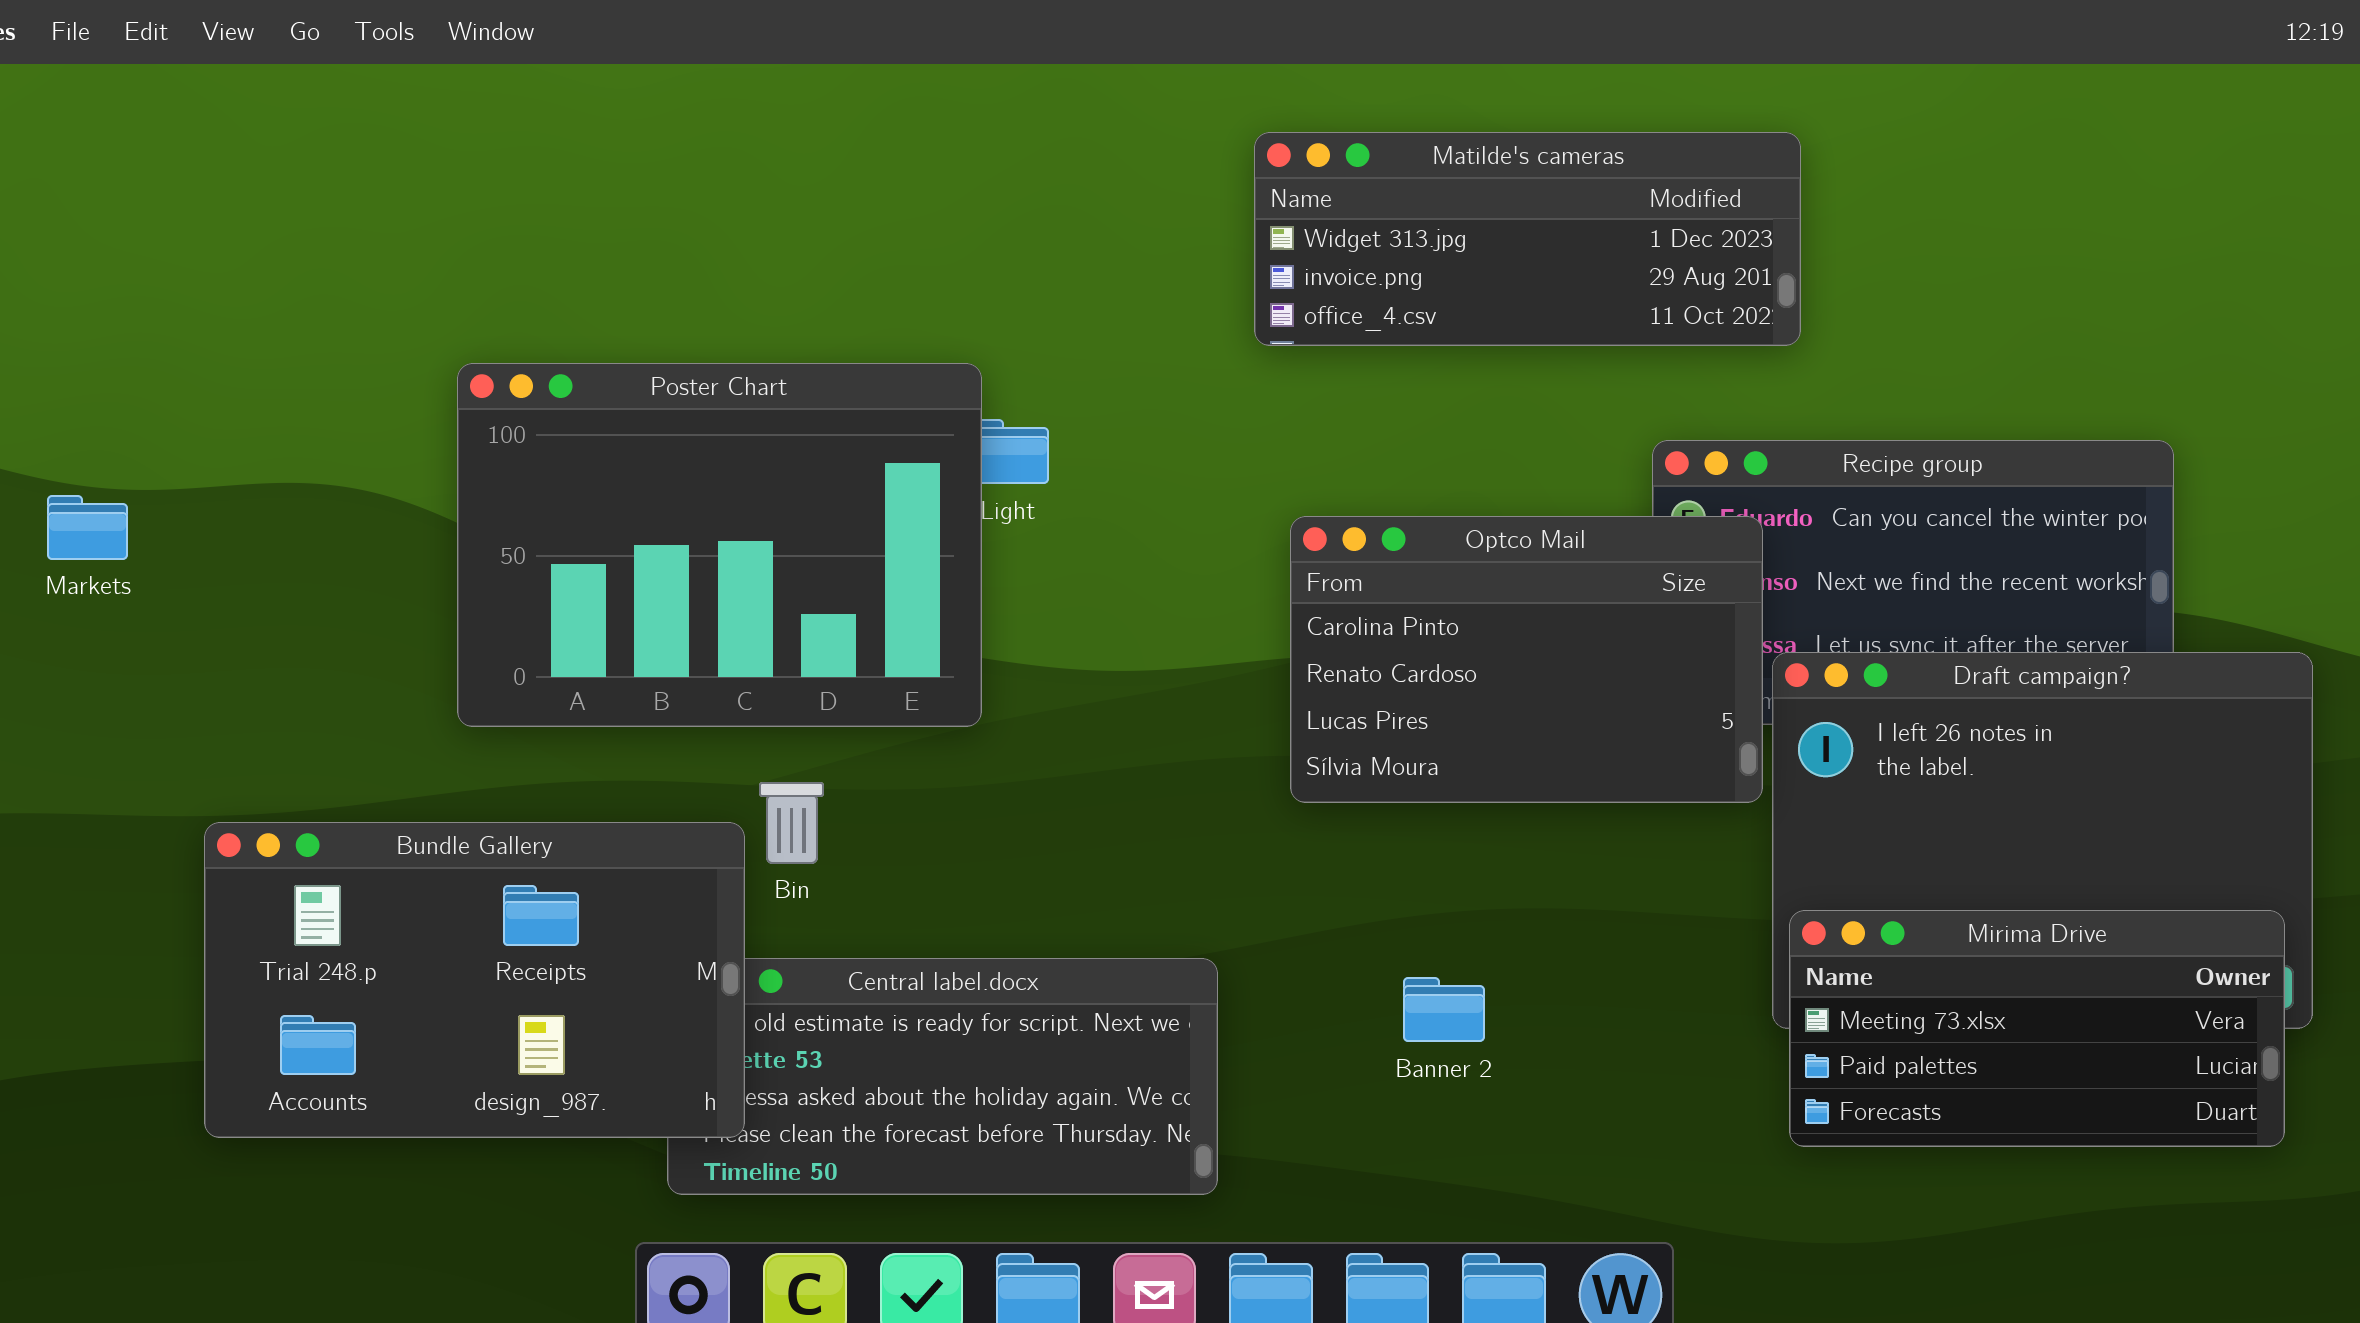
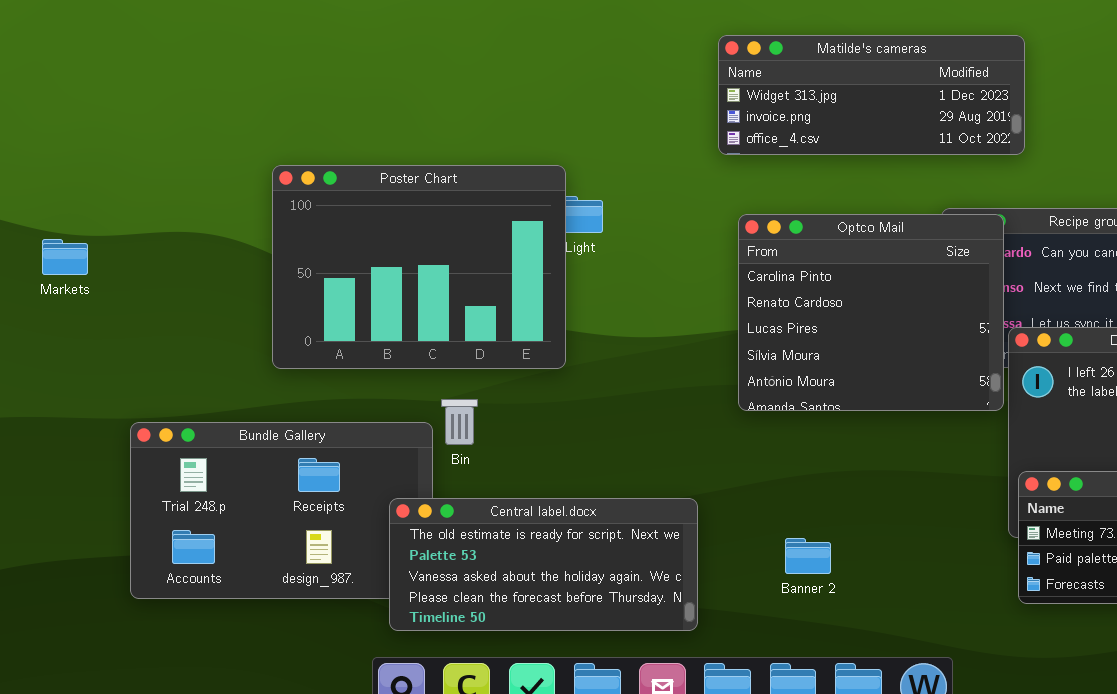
Optco Mail: [1290,516,1763,803] -> [738,214,1004,411], resized
Central label.docx: [667,958,1218,1195] -> [389,498,698,631], raised
Banner 2: [1403,977,1485,1042] -> [785,538,831,574], moved

